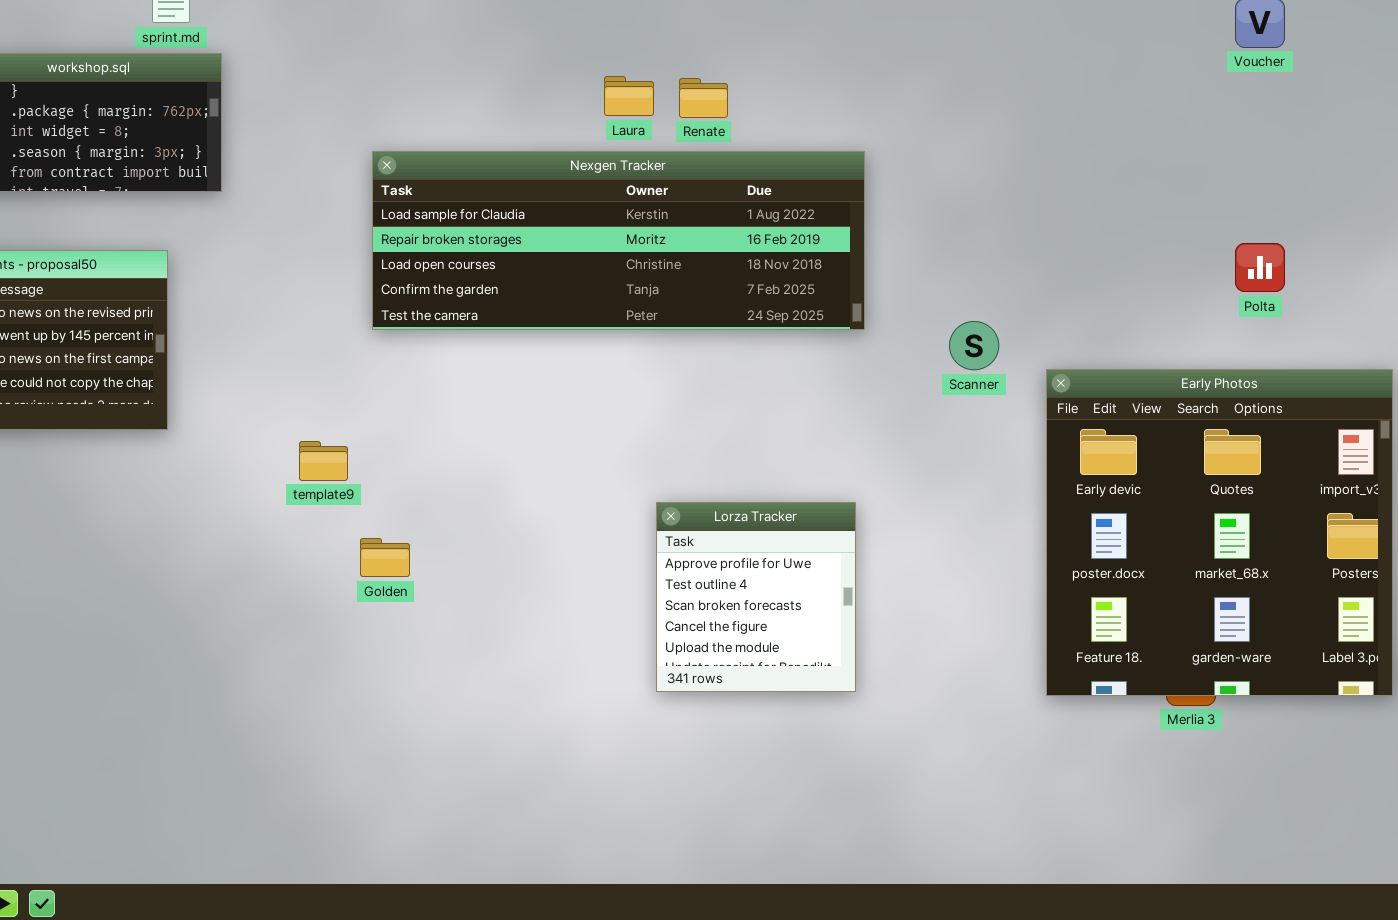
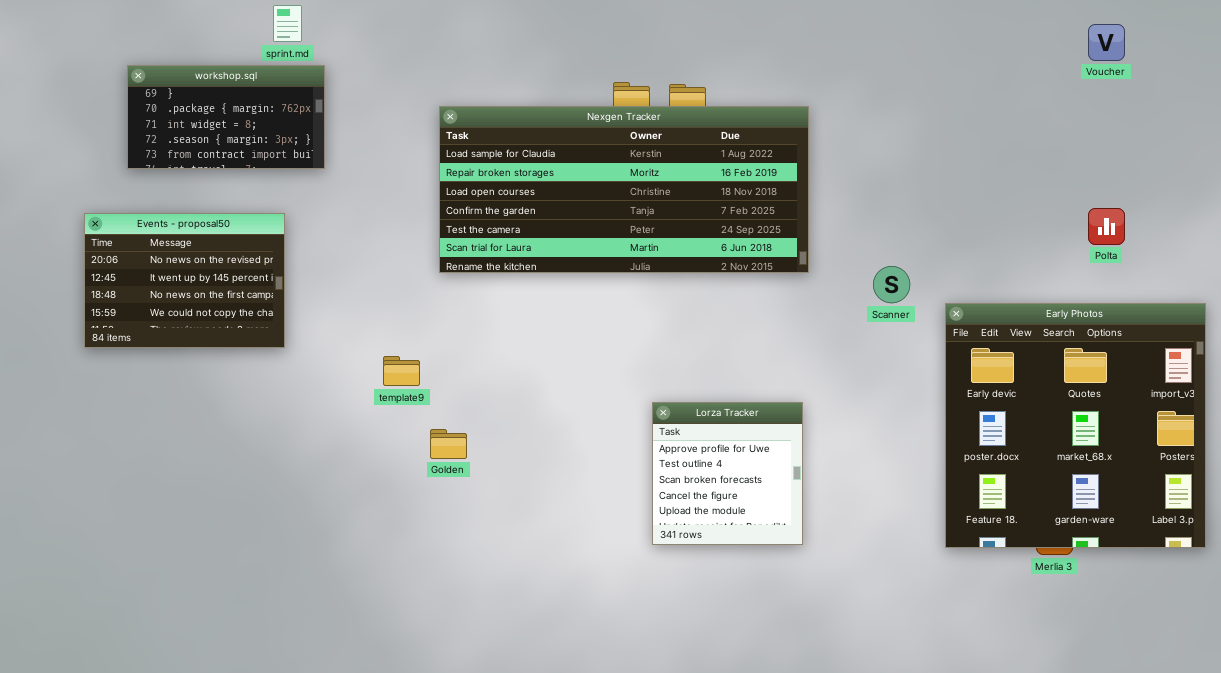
Nexgen Tracker: [372,151,865,330] -> [439,106,809,273], resized

